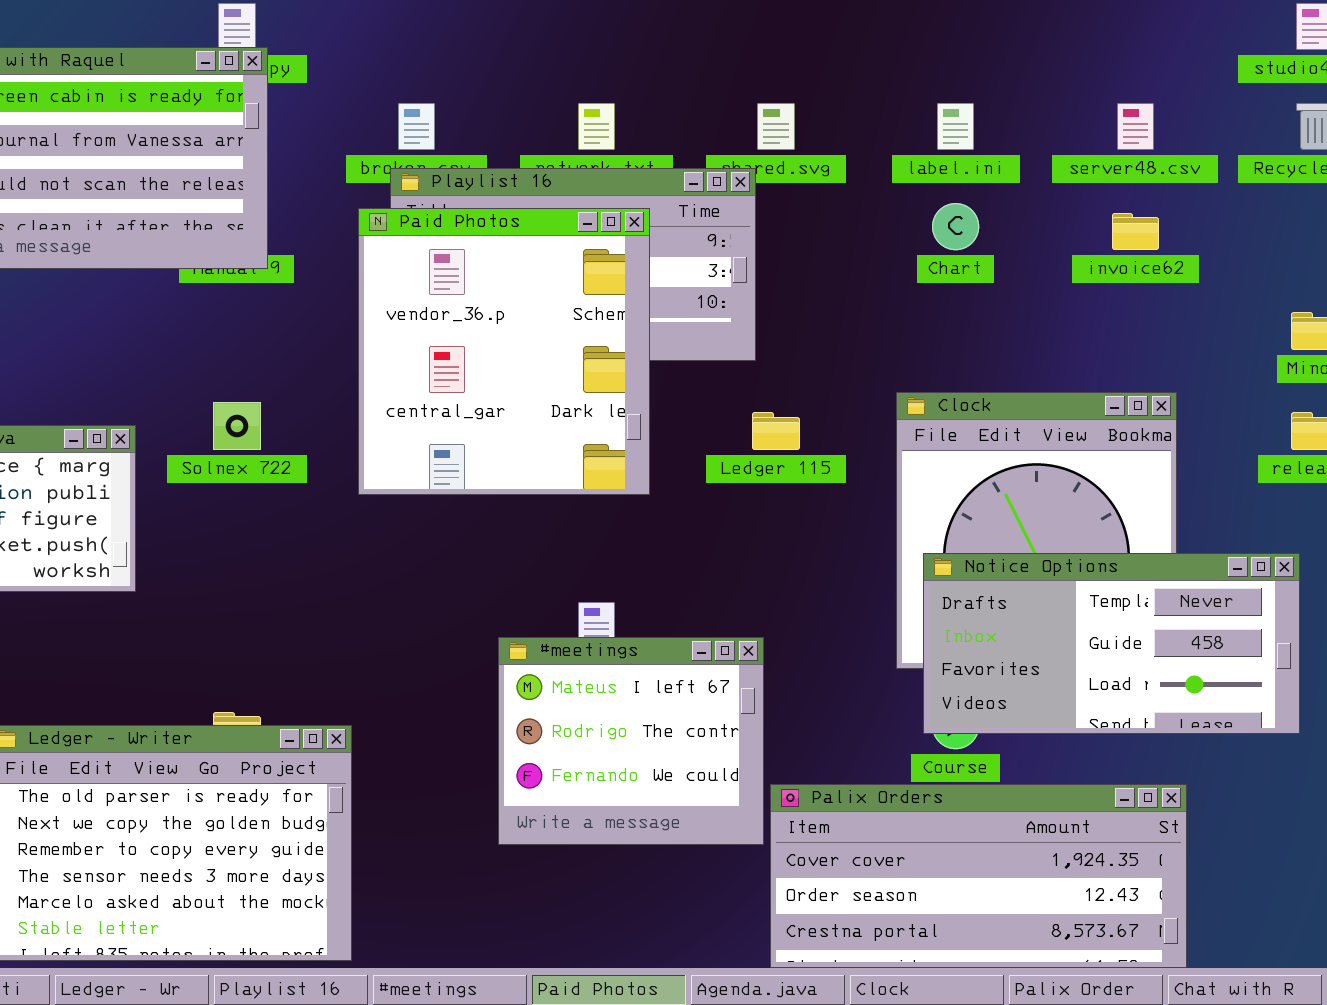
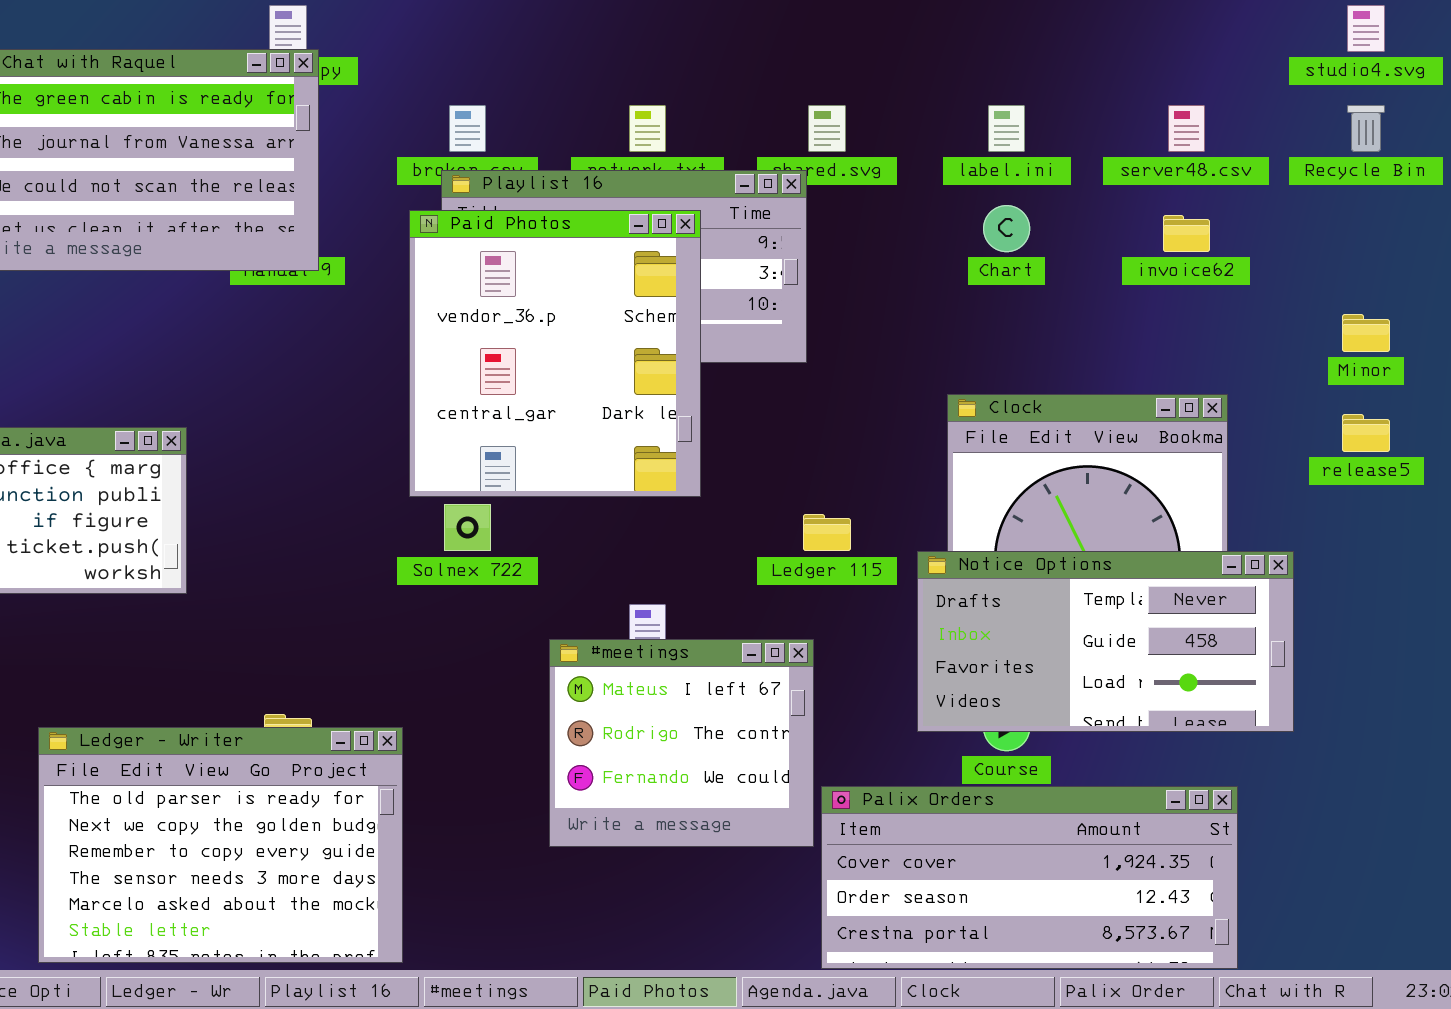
Solnex 722: [213,402,261,450] -> [444,504,491,551], moved
Ledger 115: [752,412,800,450] -> [803,514,851,551], moved
Notice Options: [923,553,1300,734] -> [917,551,1294,732], moved

